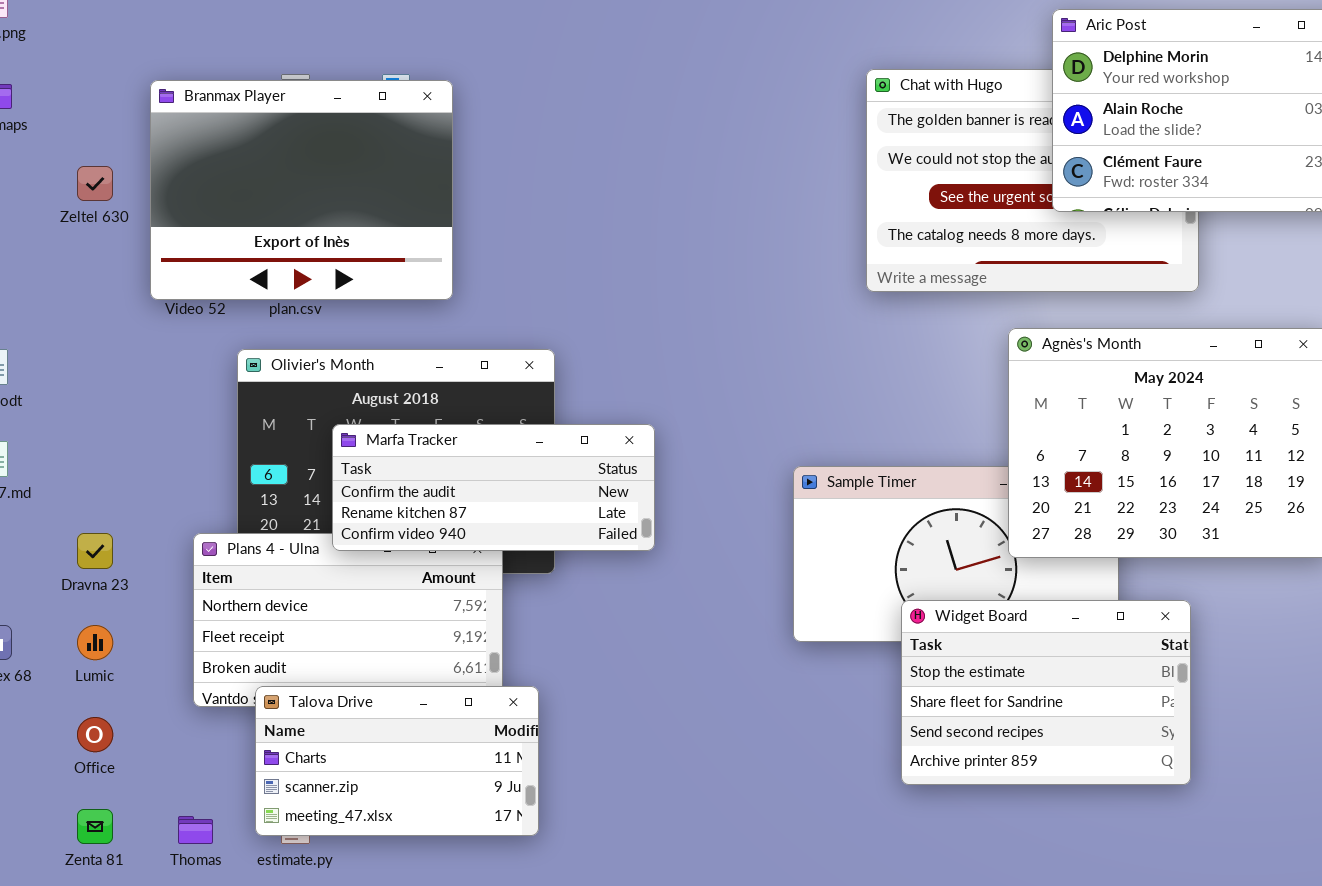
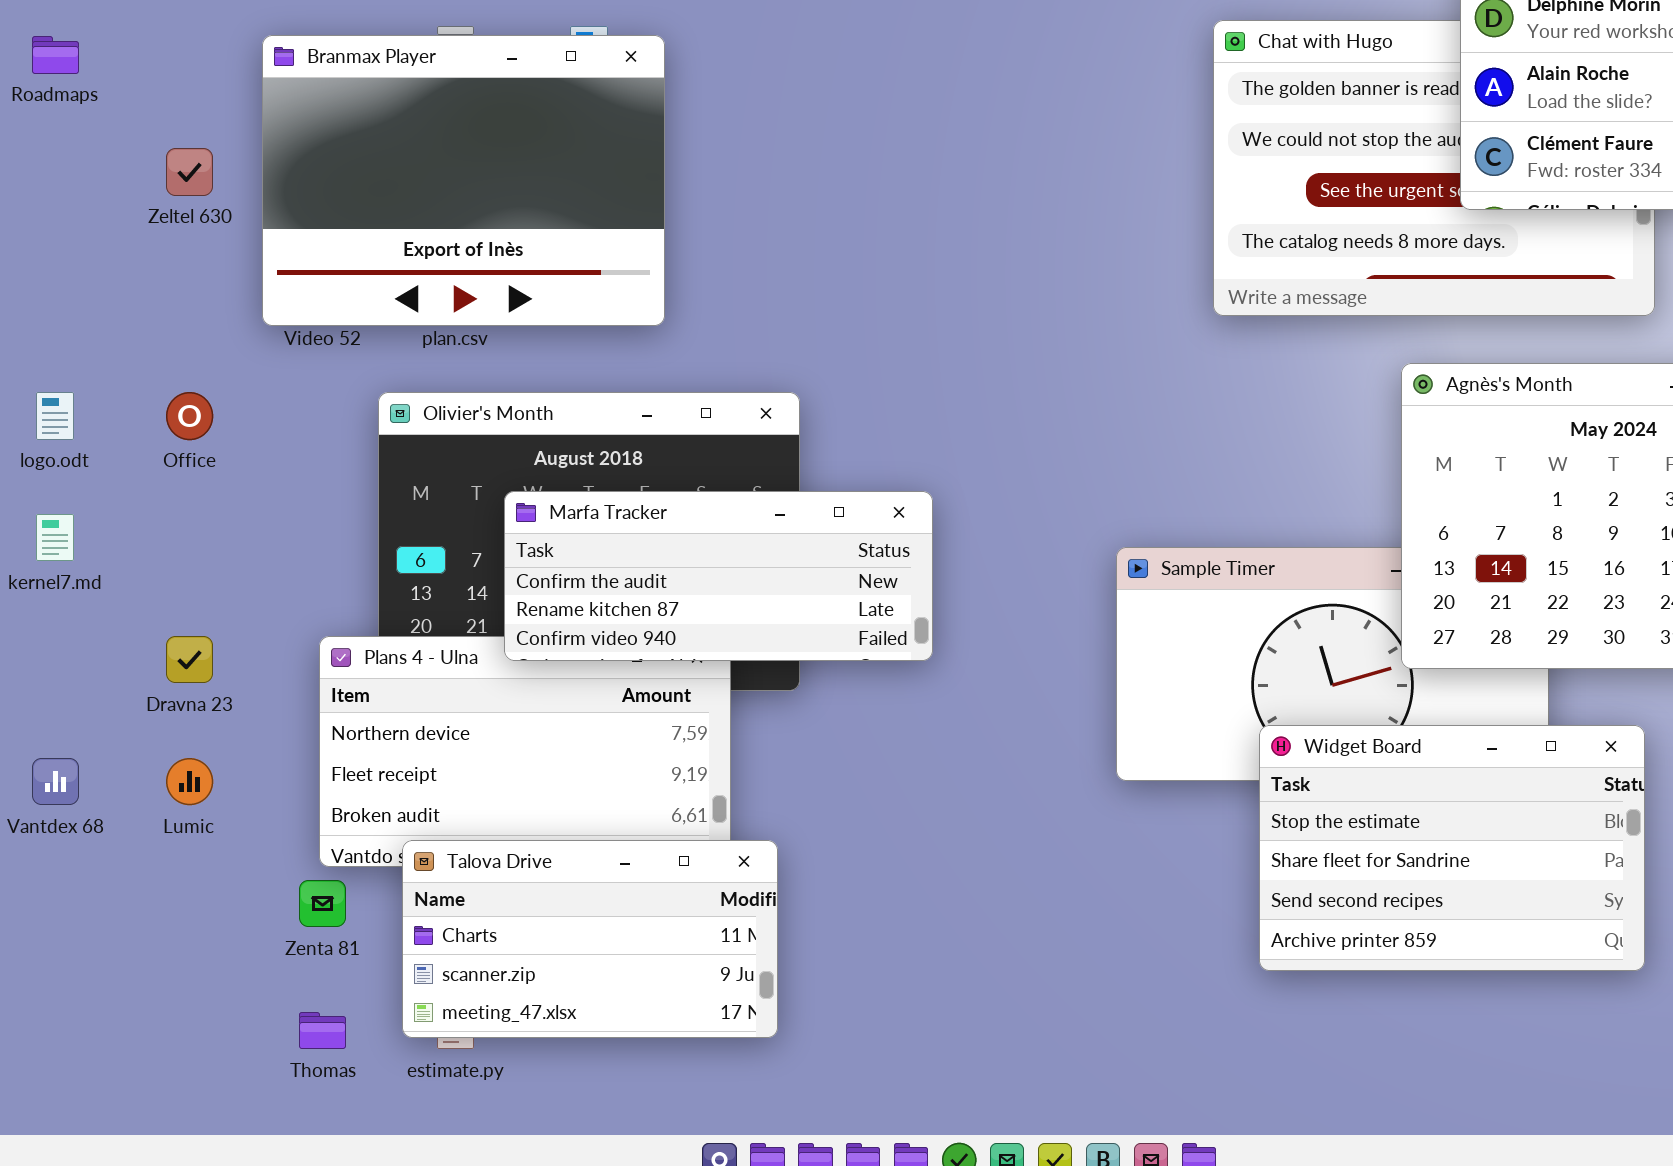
Office: [77,717,113,752] -> [166,392,213,440], moved
Zenta 81: [77,809,113,844] -> [299,880,346,927], moved

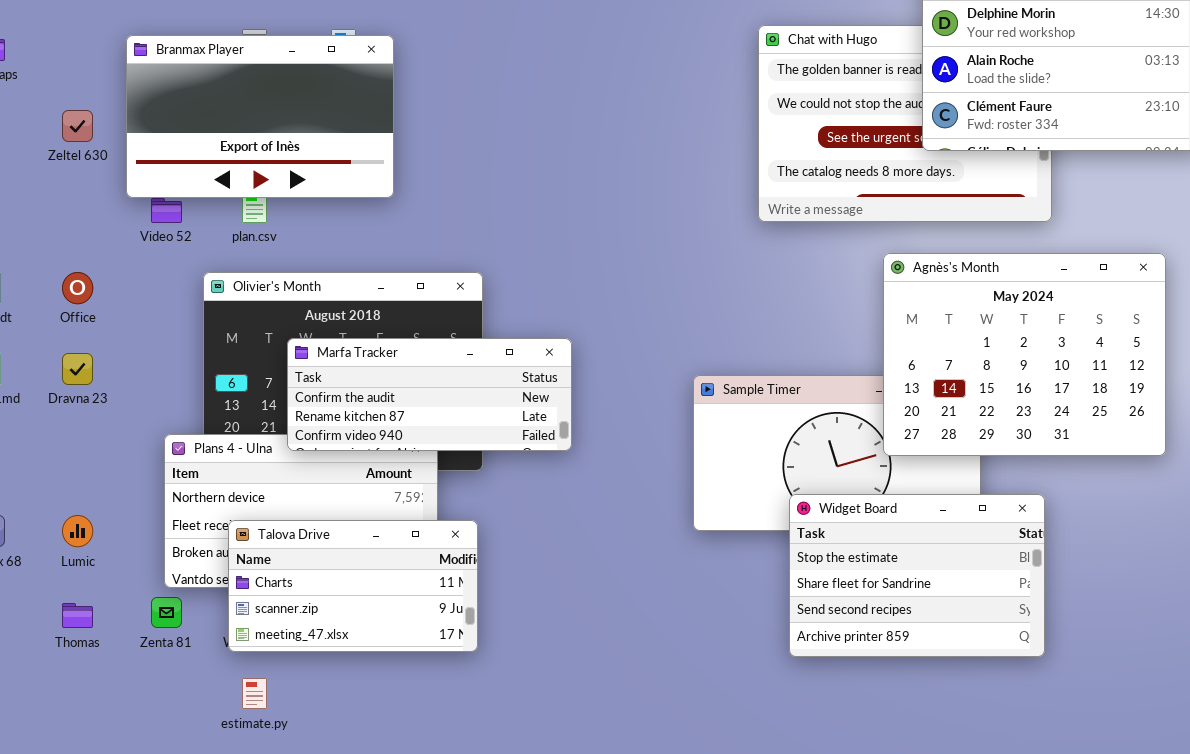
Branmax Player: [262,35,665,326] -> [126,35,394,198], resized
Dravna 23: [166,636,213,683] -> [62,353,93,385], moved
Talova Drive: [402,840,778,1038] -> [228,520,478,652], moved
Thomas: [299,1012,346,1049] -> [62,603,93,628], moved

